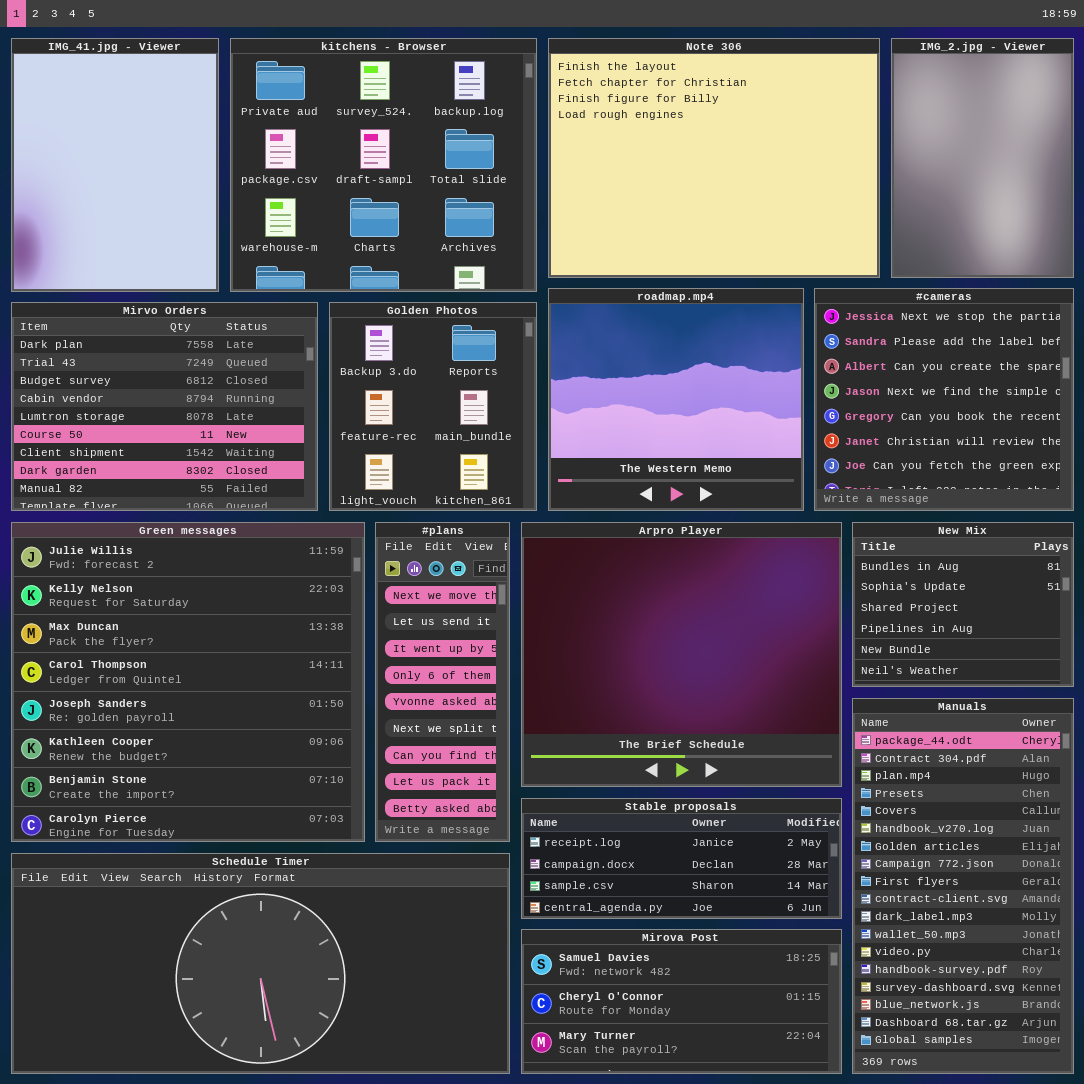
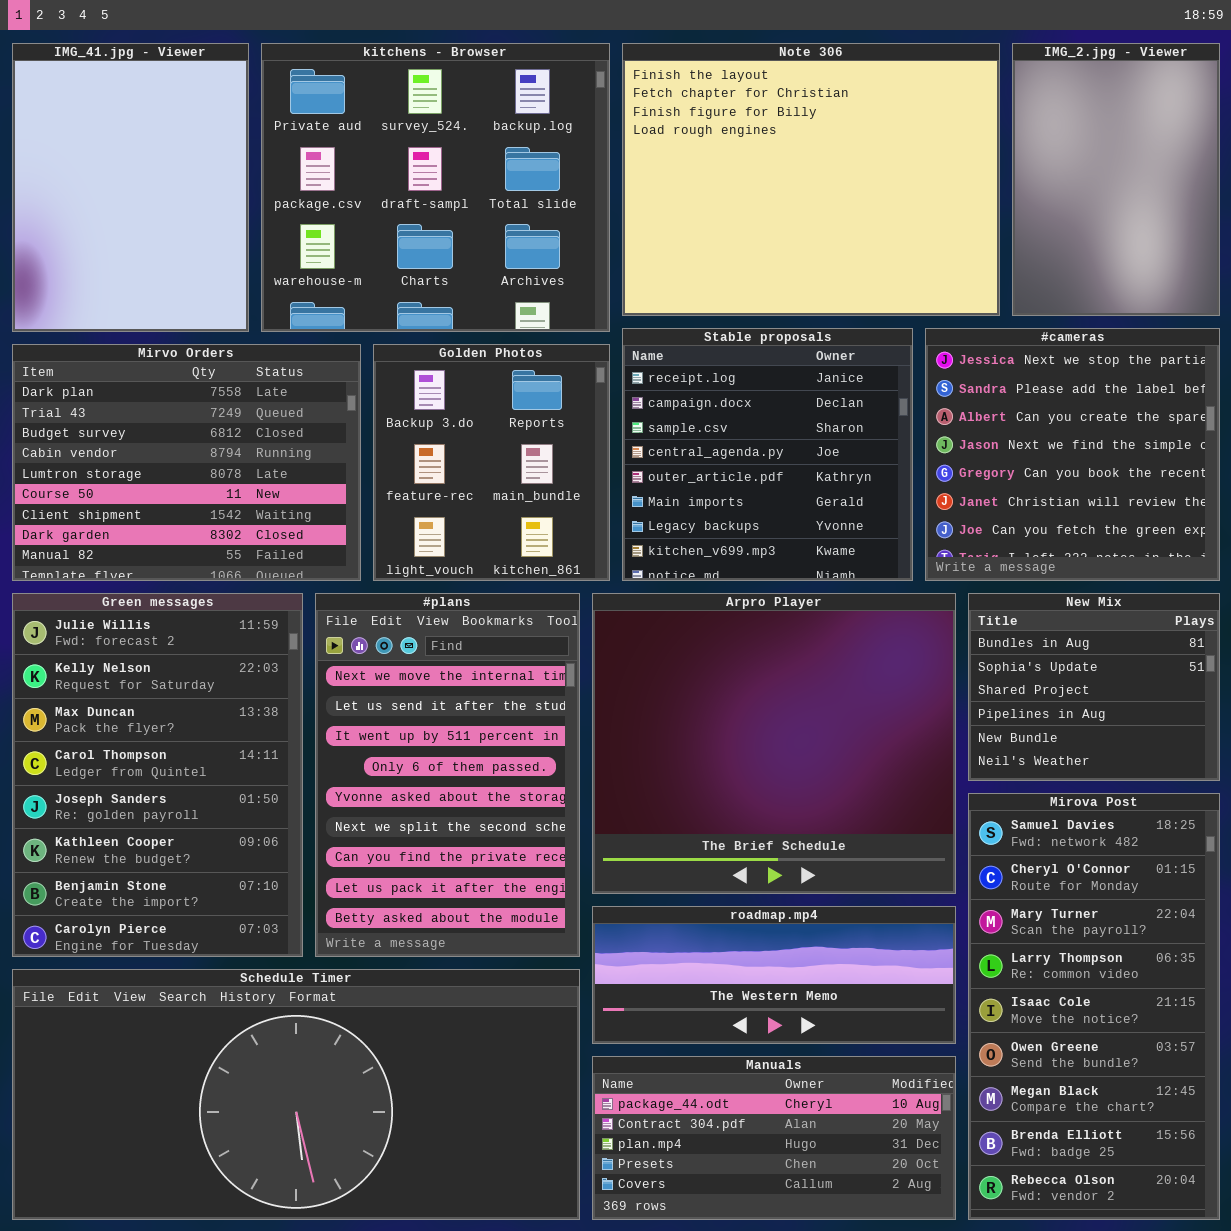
roadmap.mp4: [548,288,804,511] -> [592,906,956,1044], moved, resized
Green messages: [11,522,365,842] -> [12,593,303,957], resized
#plans: [375,522,510,842] -> [315,593,580,957], resized
Manuals: [852,698,1074,1074] -> [592,1056,956,1220], moved, resized
Stable proposals: [521,798,842,919] -> [622,328,913,581], moved, resized
Mirova Post: [521,929,842,1074] -> [968,793,1220,1220], moved, resized

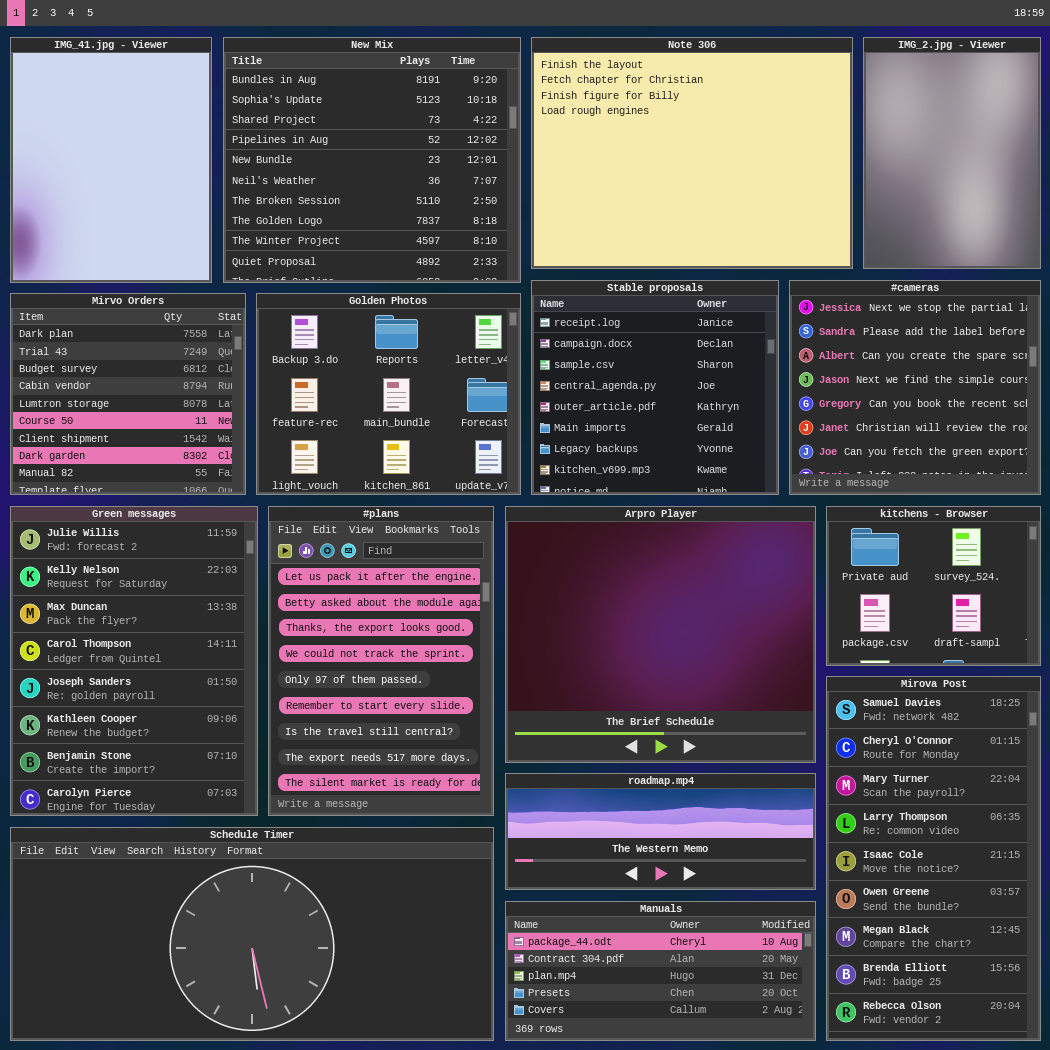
kitchens - Browser: [261,43,610,332] -> [826,506,1041,666], moved, resized
Mirvo Orders: [12,344,361,581] -> [10,293,246,495], resized
Golden Photos: [373,344,610,581] -> [256,293,521,495], resized
#plans: [315,593,580,957] -> [268,506,494,816], scrolled down 7 rows
New Mix: [968,593,1220,781] -> [223,37,521,283], moved, resized

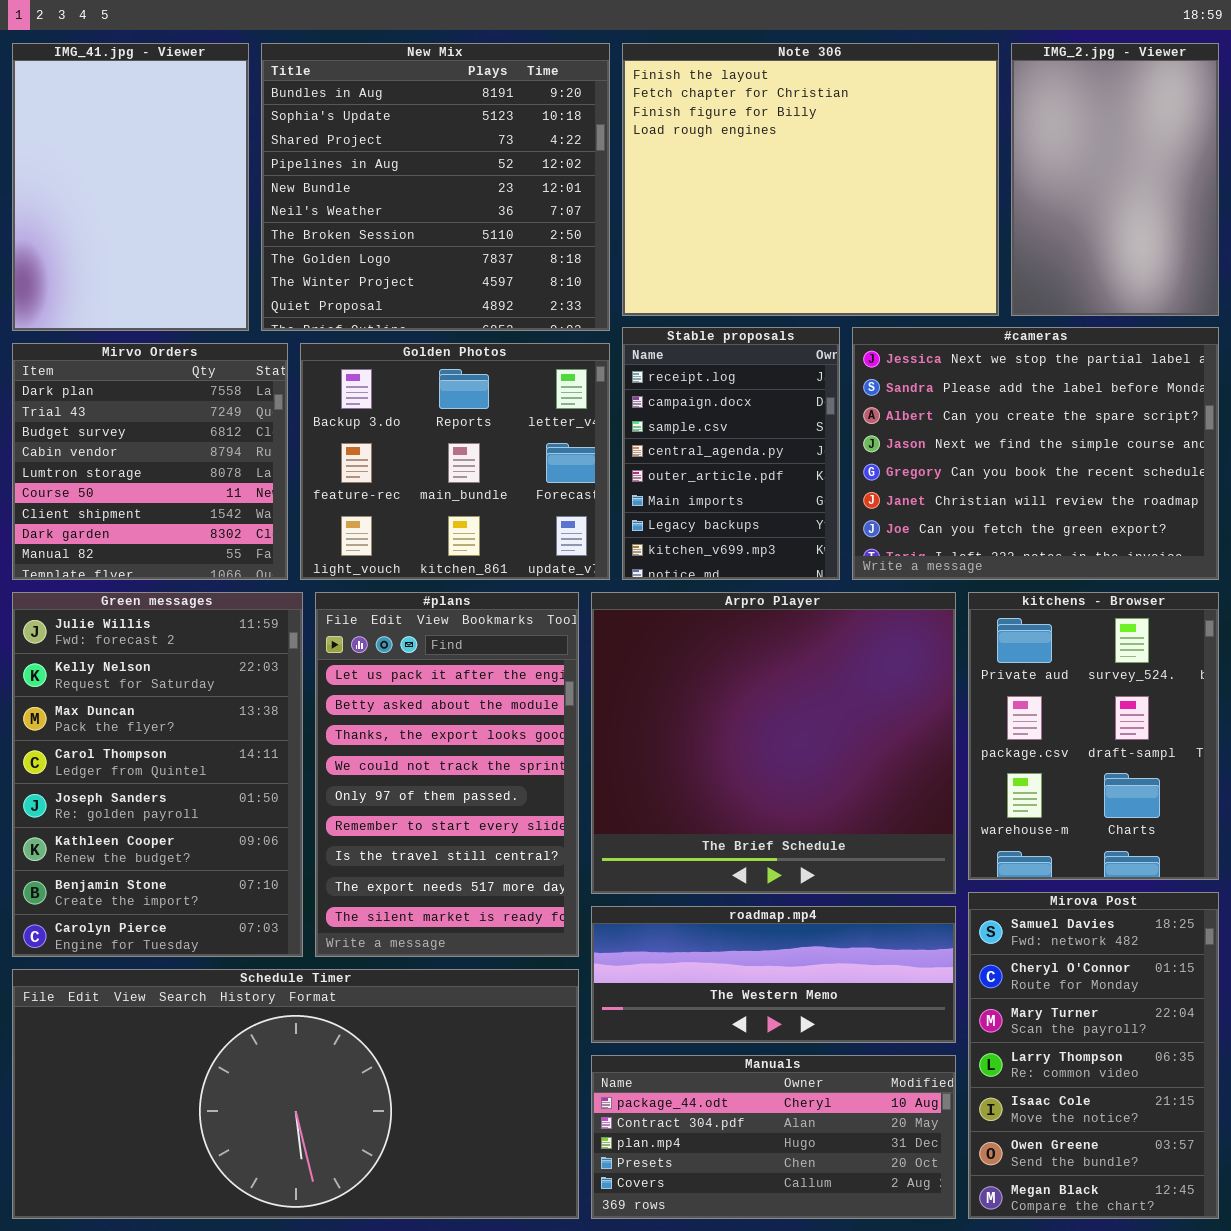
Stable proposals: [531,280,779,495] -> [622,327,840,580], resized
#cameras: [789,280,1041,495] -> [852,327,1219,580], resized
kitchens - Browser: [826,506,1041,666] -> [968,592,1219,880], resized
Mirova Post: [826,676,1041,1041] -> [968,892,1219,1219], resized

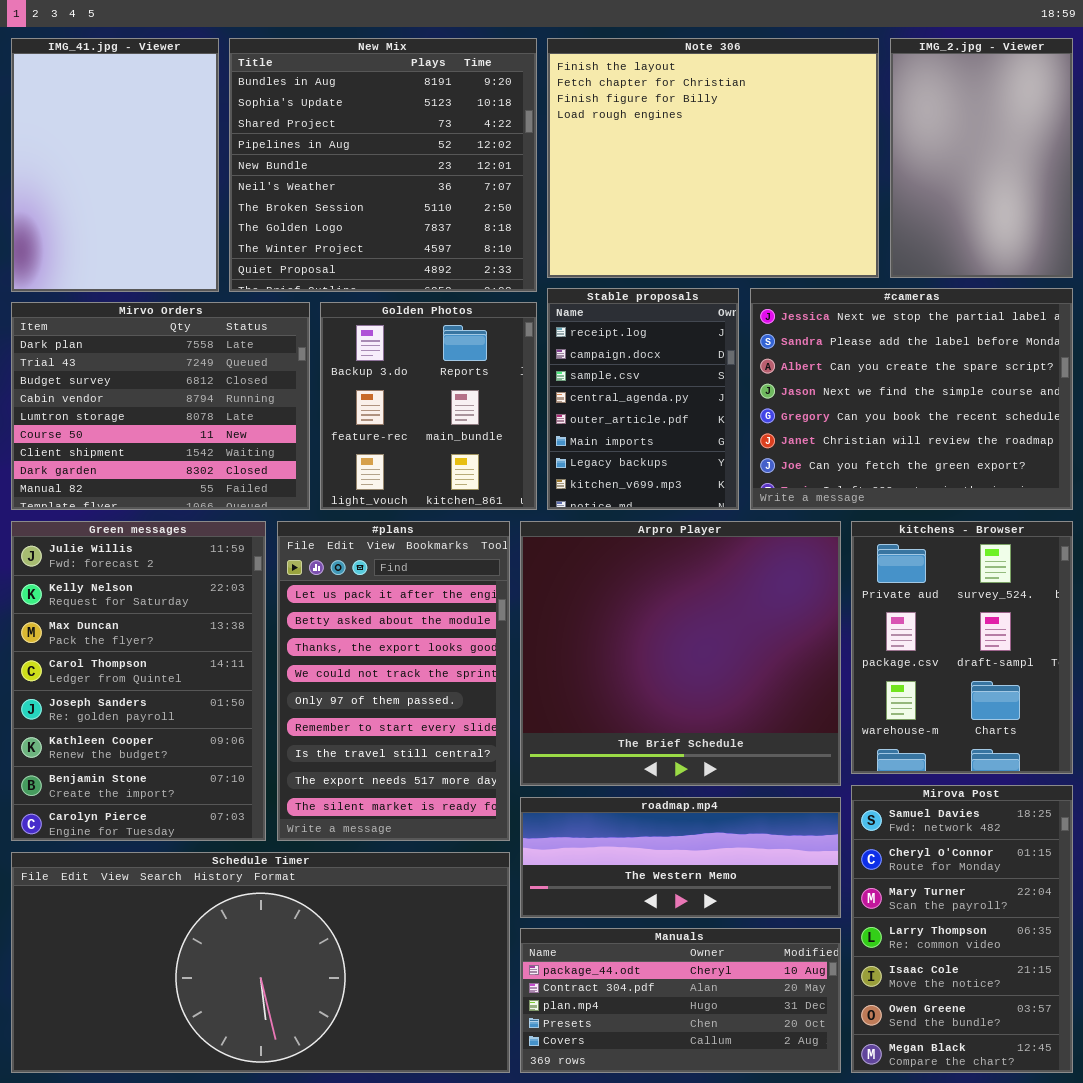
Mirvo Orders: [12,343,288,580] -> [11,302,310,510], resized
Golden Photos: [300,343,610,580] -> [320,302,537,510], resized

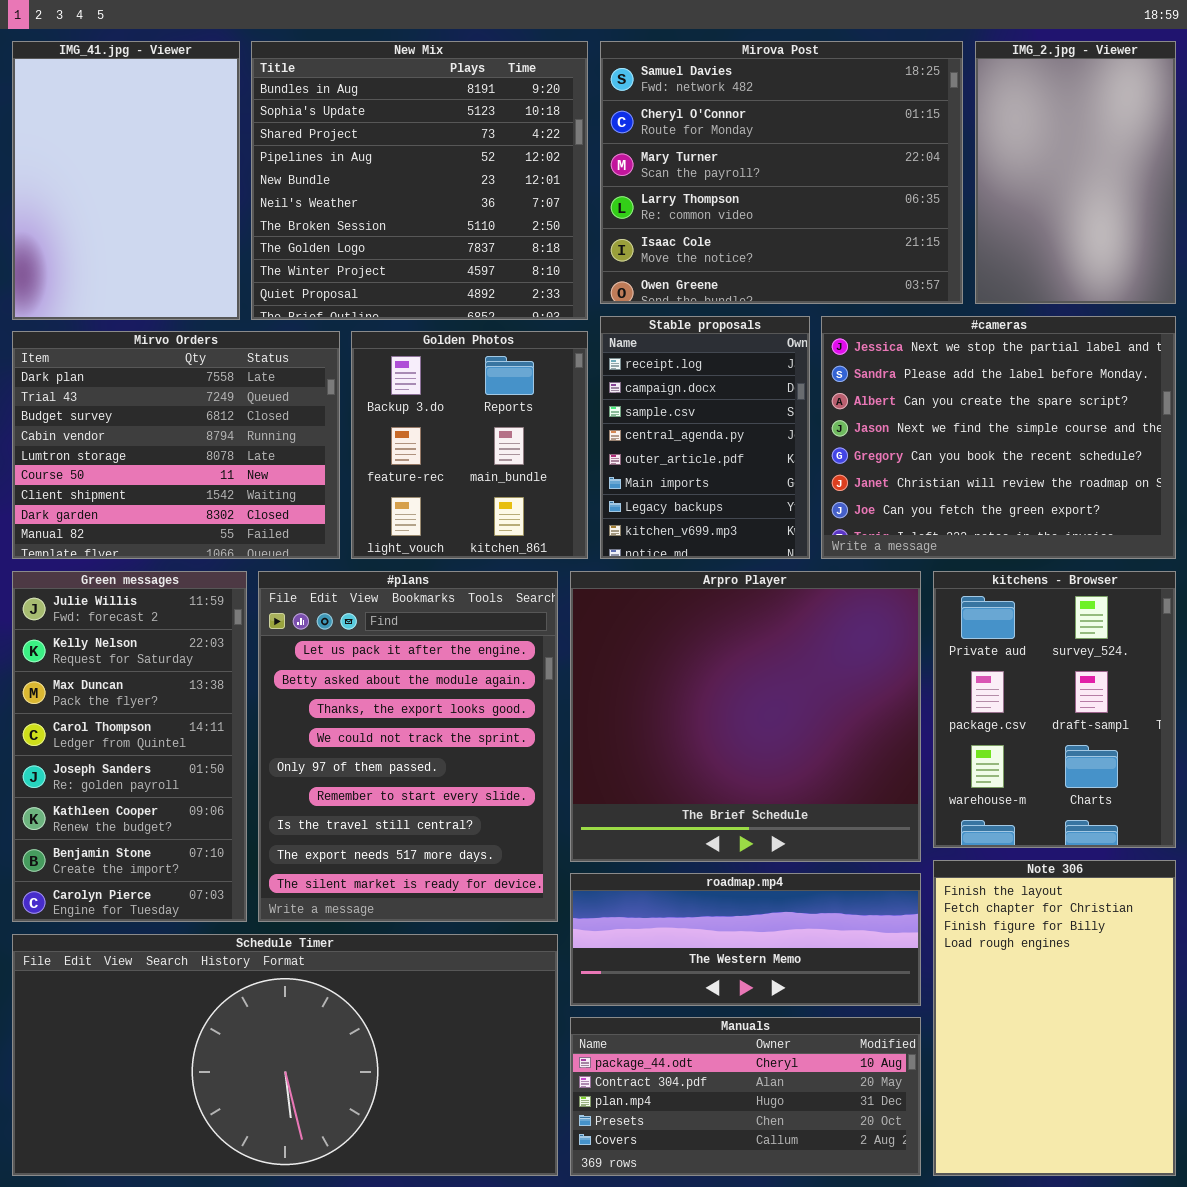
Note 306: [547,38,879,278] -> [933,860,1176,1176], moved, resized
Green messages: [11,521,266,841] -> [12,571,247,922], resized
#plans: [277,521,510,841] -> [258,571,558,922], resized
Mirova Post: [851,785,1073,1073] -> [600,41,963,304], moved, resized

